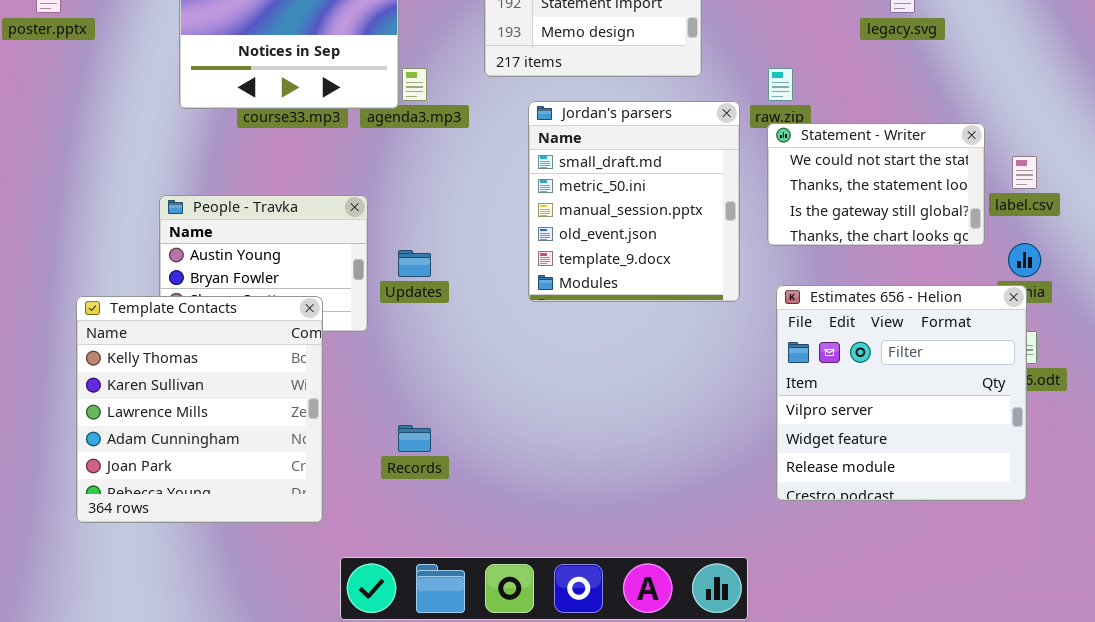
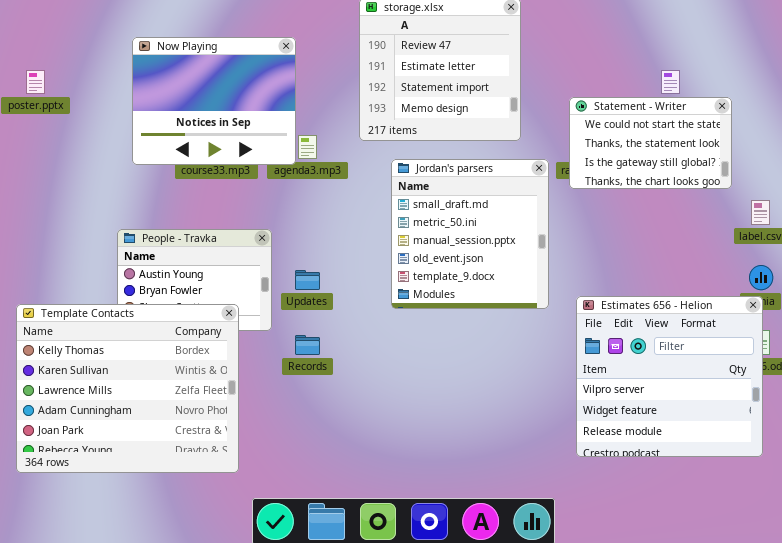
Statement - Writer: [767,123,985,246] -> [569,97,732,189], moved
Template Contacts: [76,296,323,523] -> [16,304,239,473], resized
Records: [398,425,431,452] -> [295,335,320,355], moved

